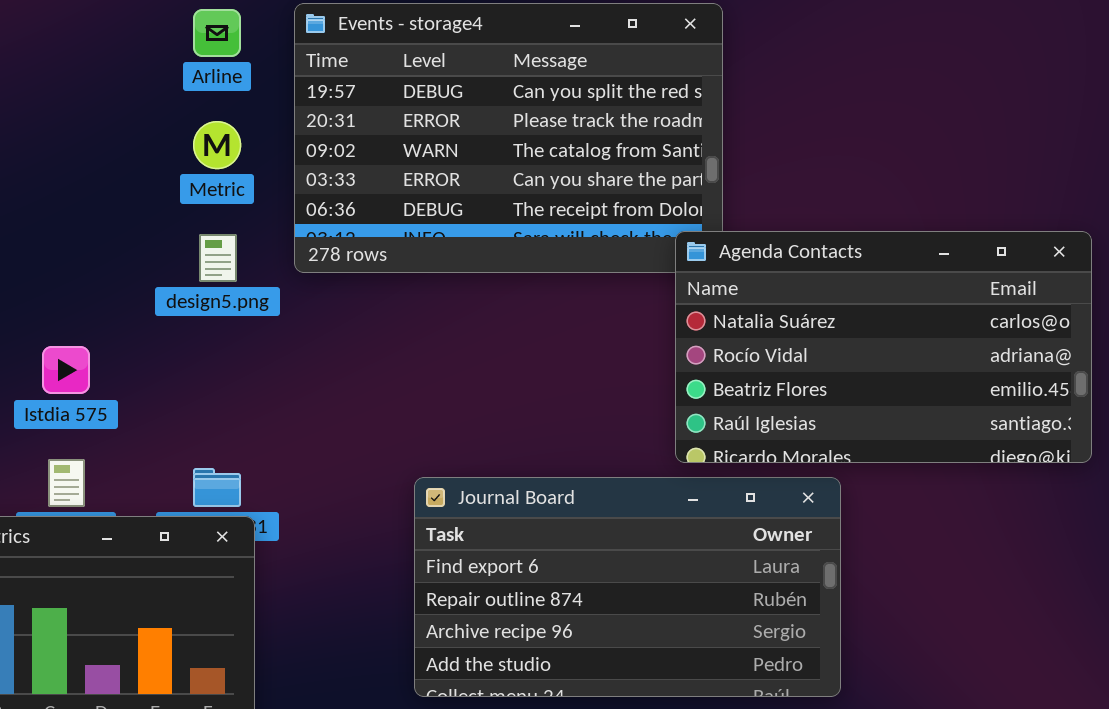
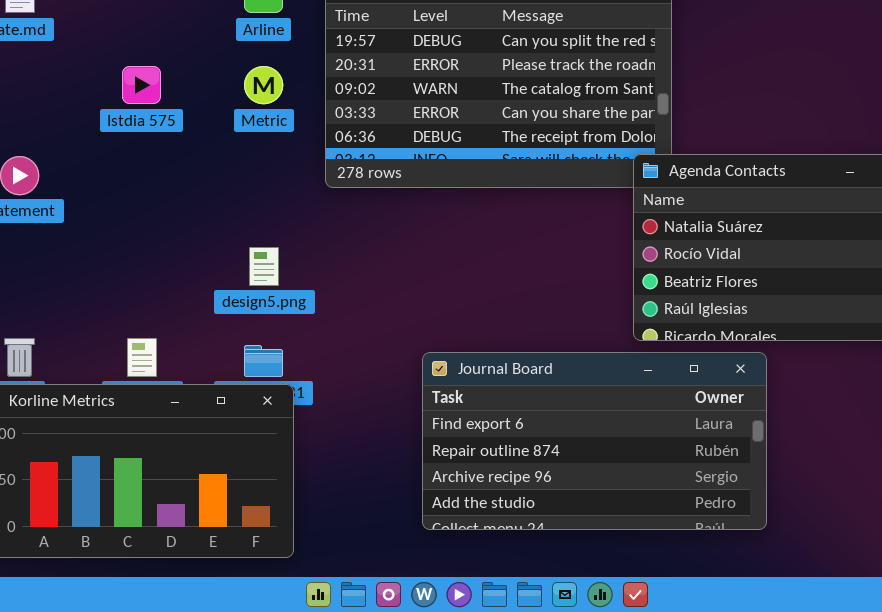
design5.png: [199,234,237,282] -> [249,247,279,286], moved
Istdia 575: [42,346,90,394] -> [122,66,161,104], moved

